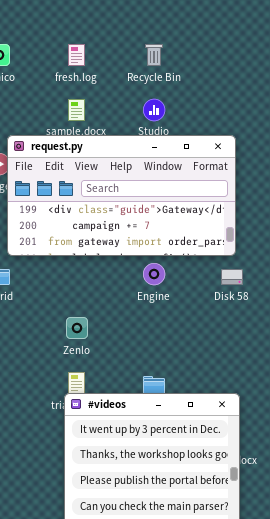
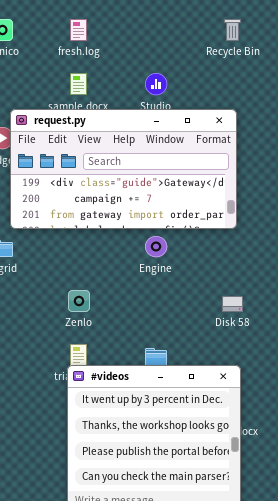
Recycle Bin: [145,44,163,66] -> [224,19,241,41], moved
Disk 58: [221,269,243,285] -> [222,296,243,312], moved

